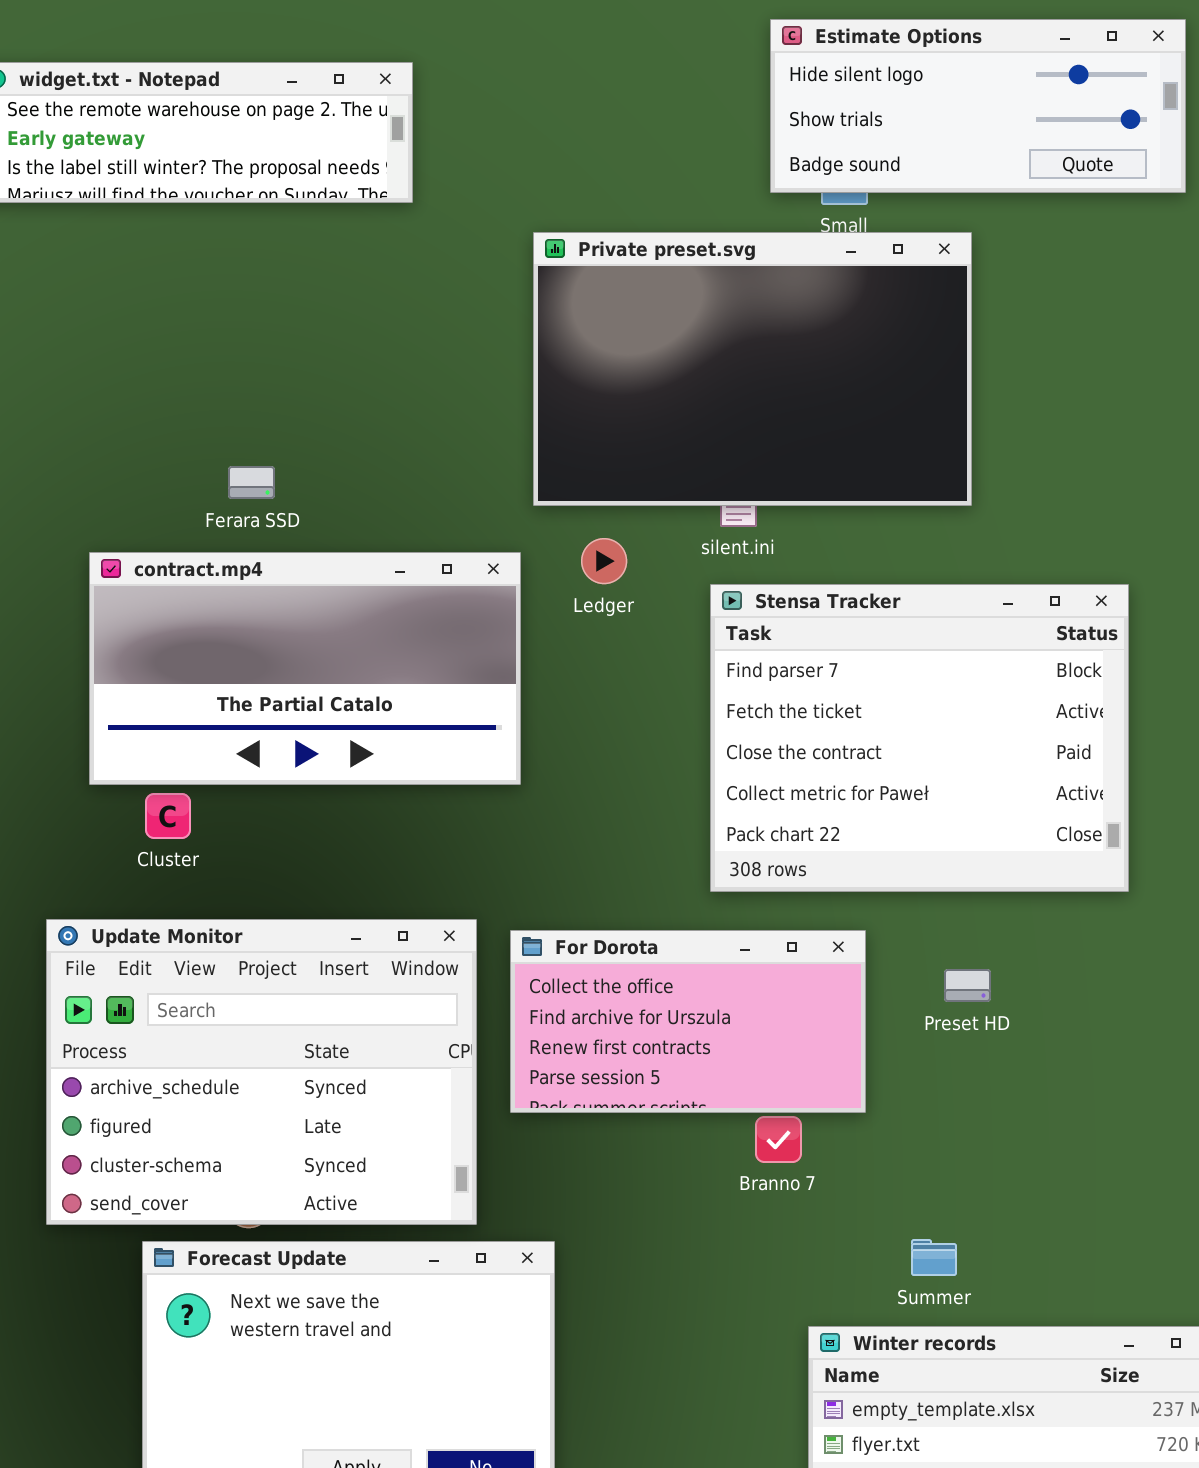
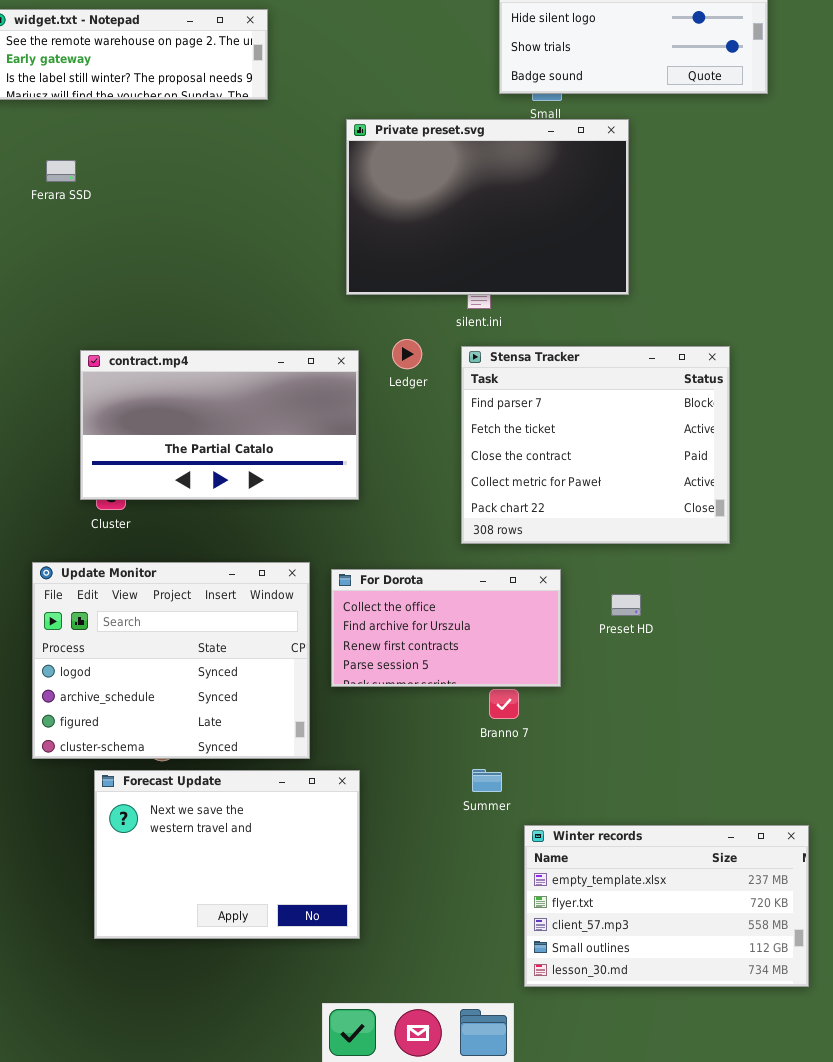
Ferara SSD: [228,466,275,499] -> [46,160,76,182], moved
Ledger: [581,538,627,584] -> [392,339,422,369], moved
contract.mp4: [89,552,521,785] -> [80,350,359,500], moved
Update Monitor: [46,919,477,1225] -> [32,562,310,759], scrolled up 1 row
Summer: [911,1239,957,1276] -> [472,769,502,792], moved

